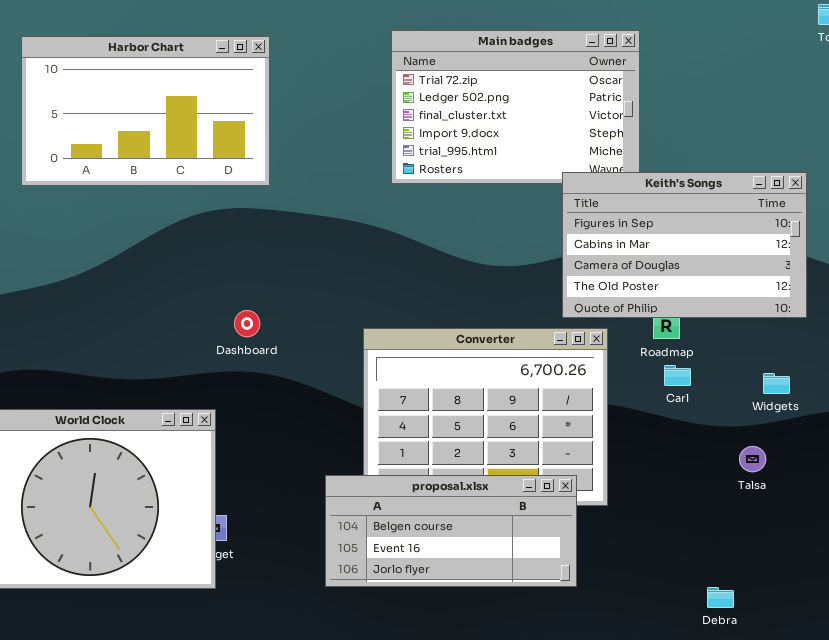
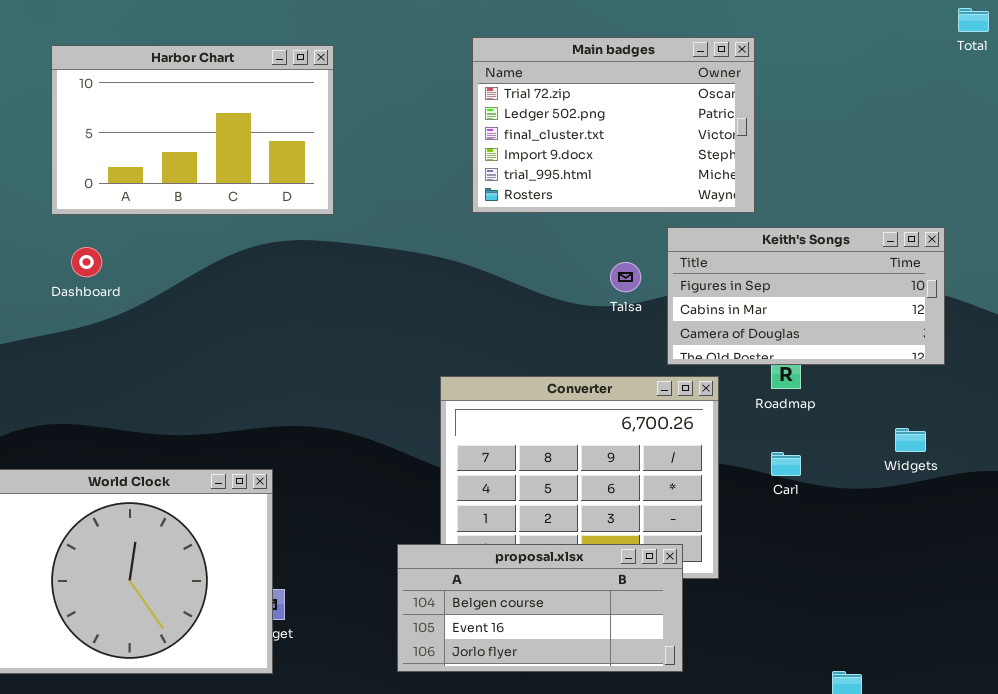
Keith's Songs: [562,172,807,318] -> [667,227,945,365], resized
Dashboard: [234,310,260,337] -> [71,247,102,277], moved
Carl: [664,365,691,386] -> [771,452,801,476], moved
Talsa: [739,446,766,472] -> [610,262,641,292], moved

